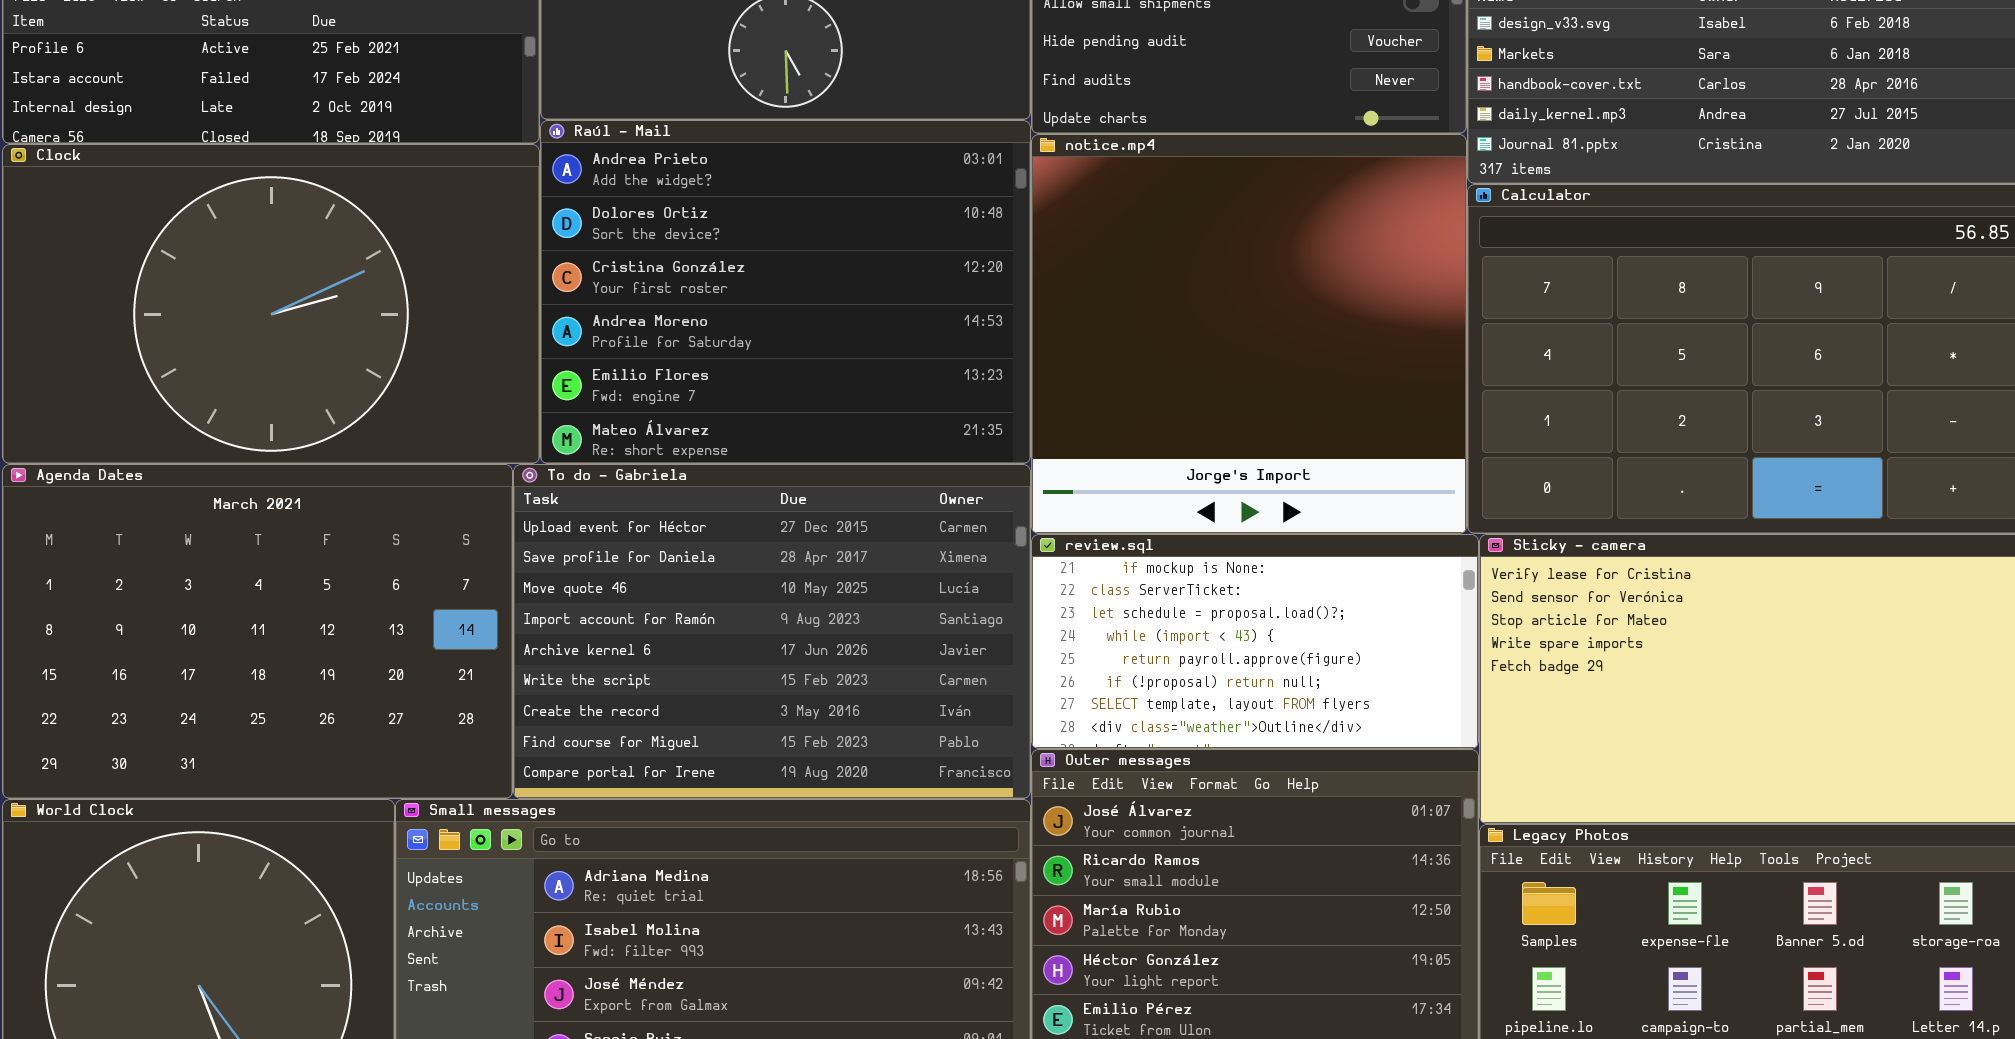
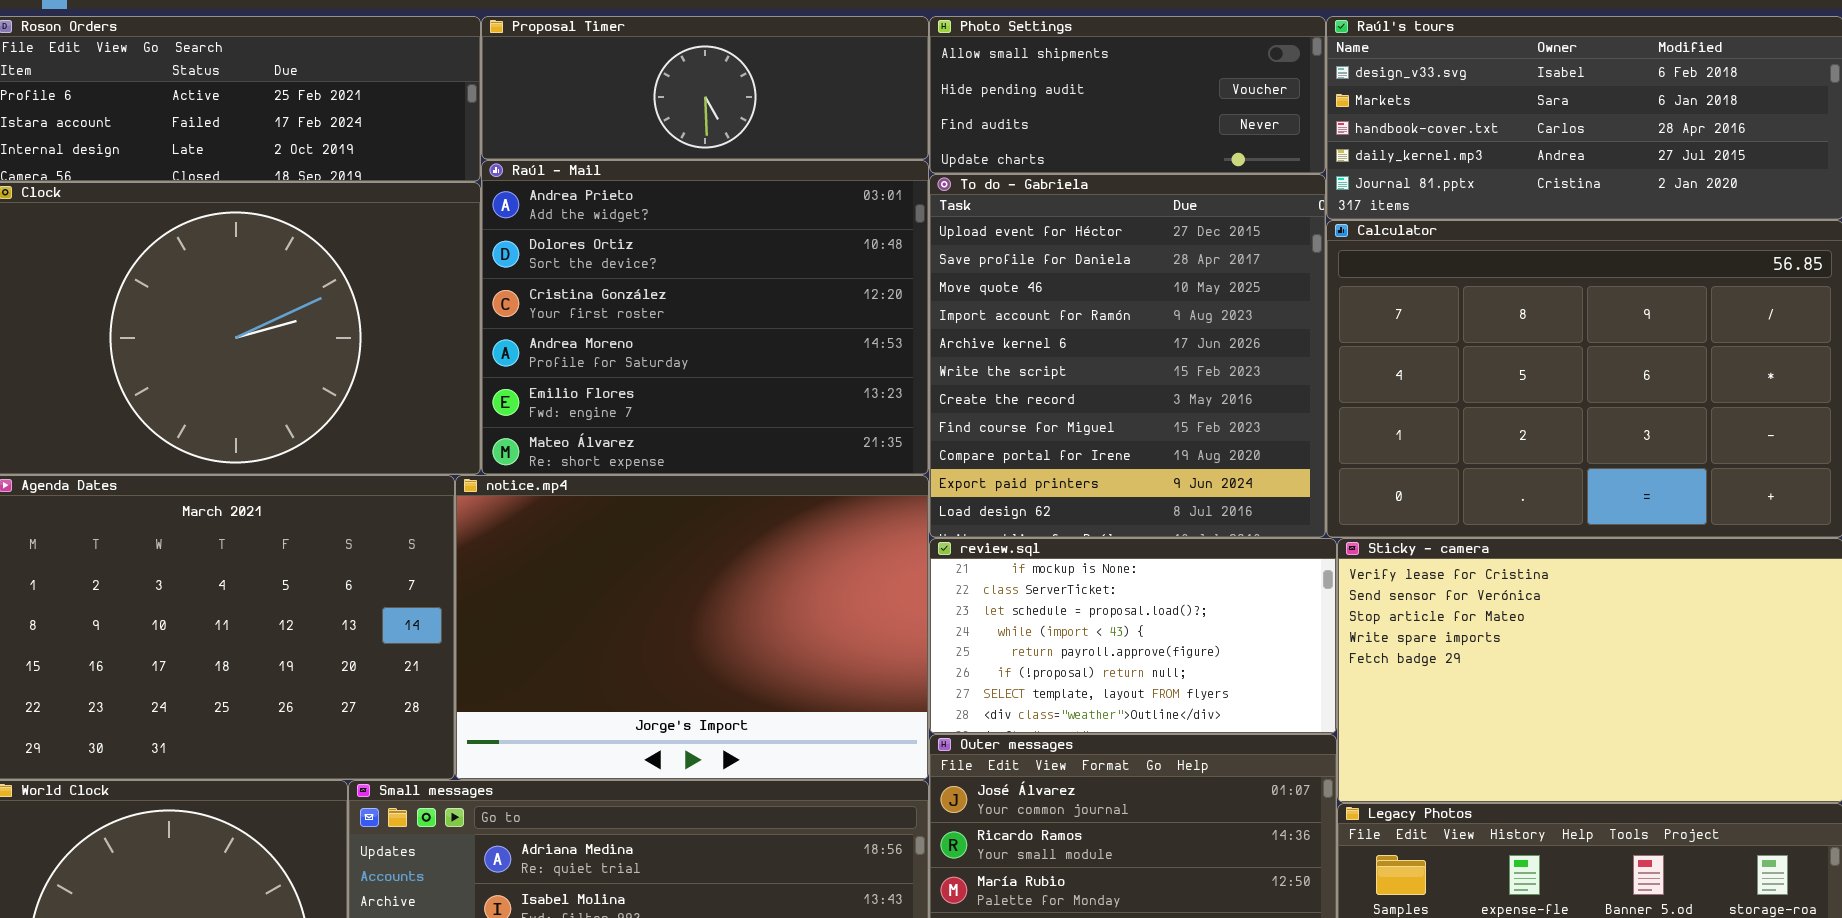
notice.mp4: [1031,134,1467,534] -> [455,475,929,780], moved, resized
To do - Gabriela: [513,464,1031,799] -> [929,174,1326,538], moved, resized

